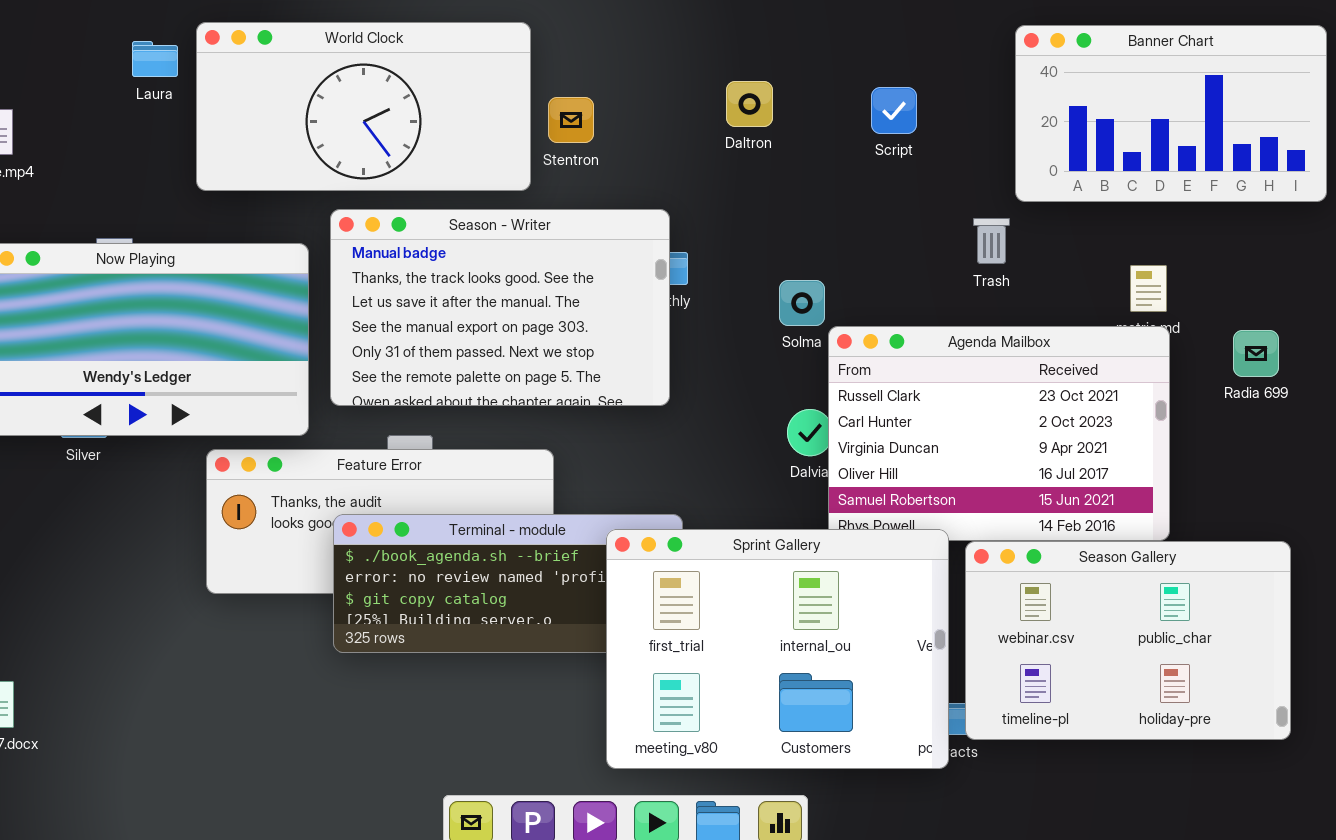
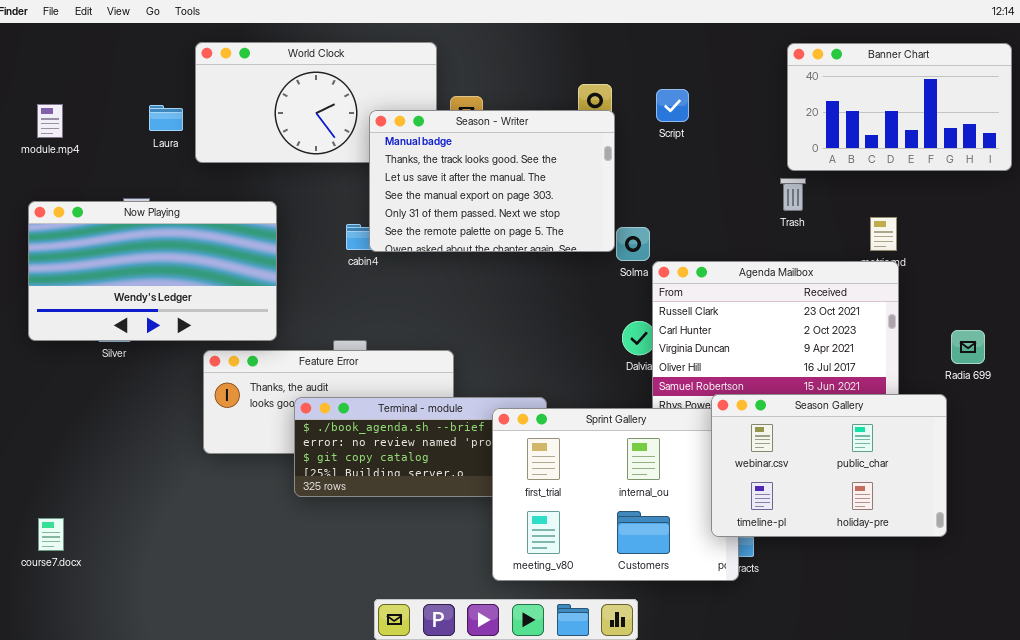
Laura: [132,41,178,77] -> [149,105,183,131], moved
Script: [871,87,917,134] -> [656,89,689,122], moved
Season - Writer: [330,209,670,406] -> [369,110,615,252], moved
Trash: [973,218,1010,264] -> [780,178,806,211], moved
Radia 699: [1233,330,1279,377] -> [951,330,985,364], moved
Season Gallery: [965,541,1291,740] -> [711,394,947,537], moved

